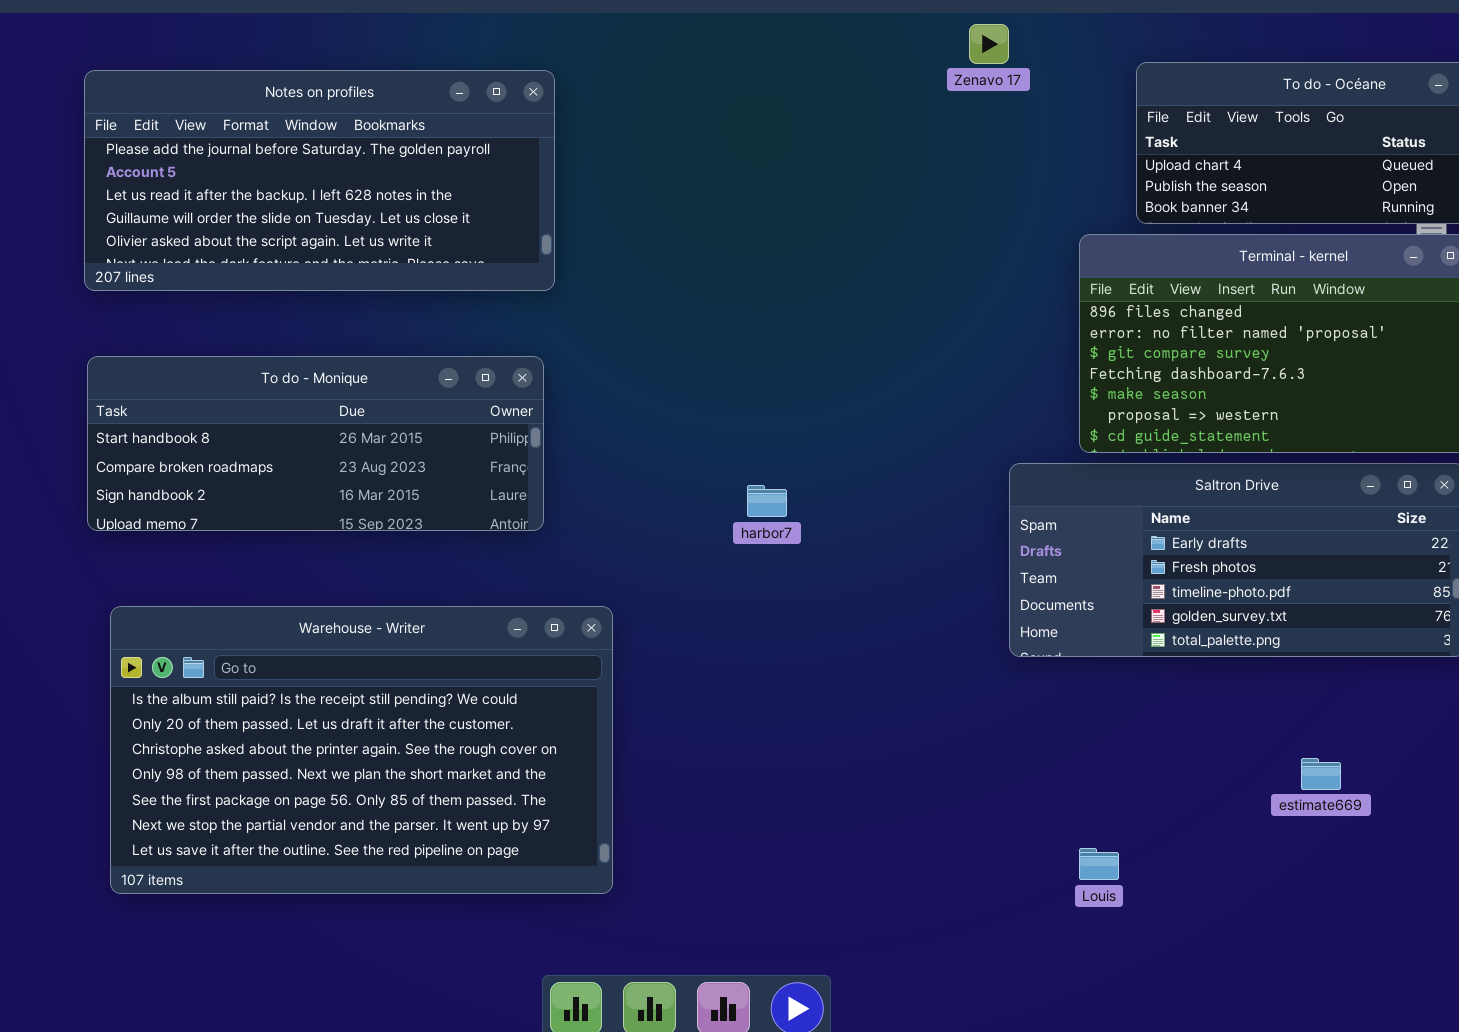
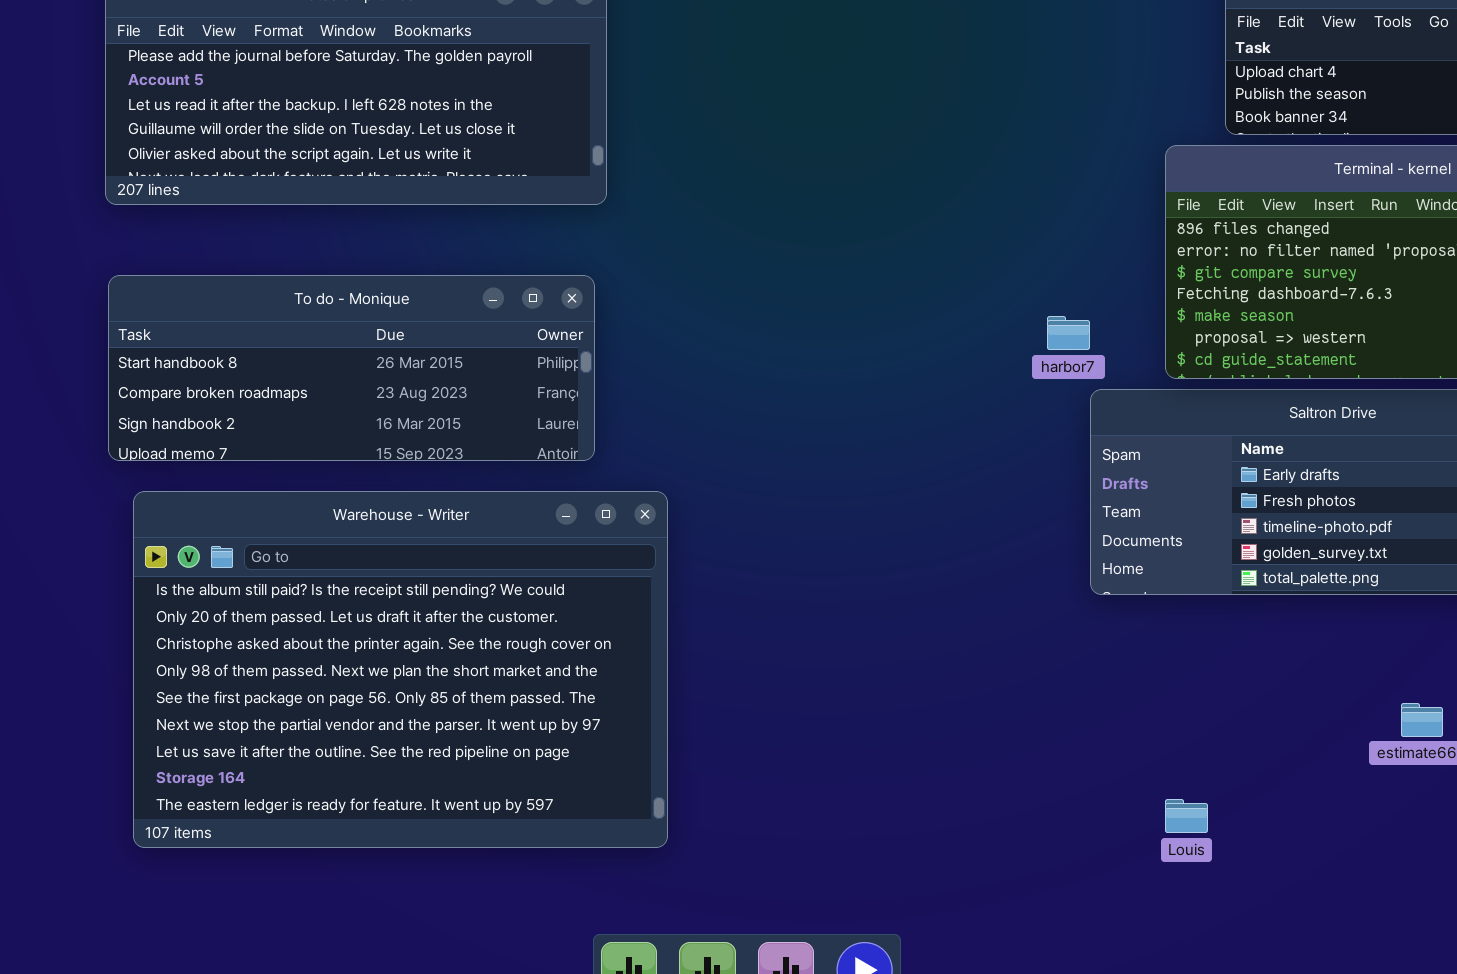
harbor7: [747,485,787,517] -> [1047,316,1090,350], moved
Warehouse - Writer: [110,606,613,894] -> [133,491,668,848], resized

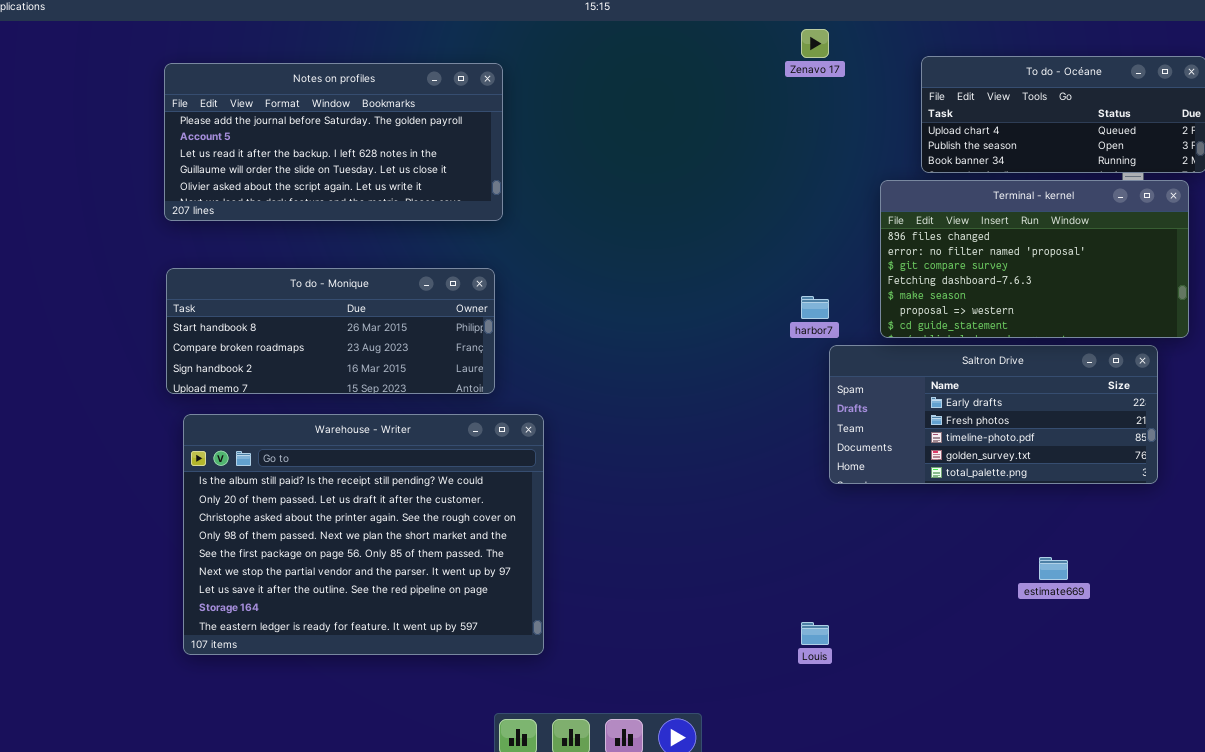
Louis: [1165,799,1208,833] -> [801,622,829,645], moved

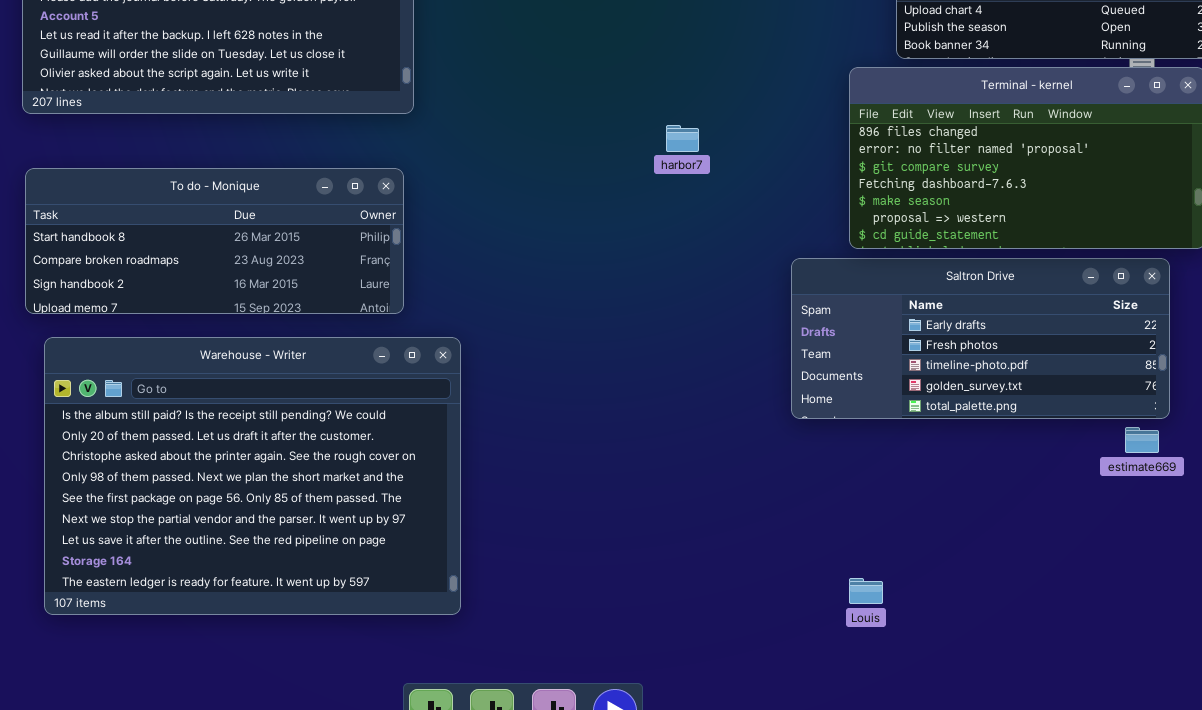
harbor7: [801,296,829,319] -> [666,125,699,152], moved
estimate669: [1039,557,1068,580] -> [1125,427,1159,453], moved
Louis: [801,622,829,645] -> [849,578,883,604], moved

